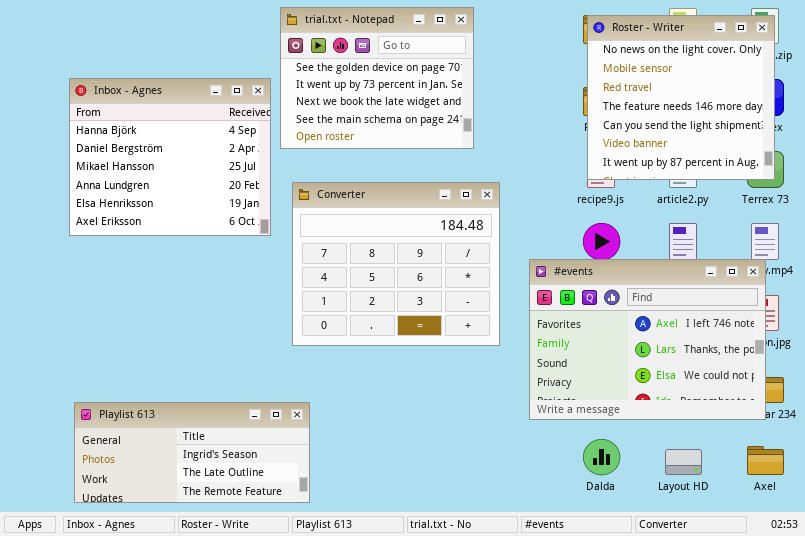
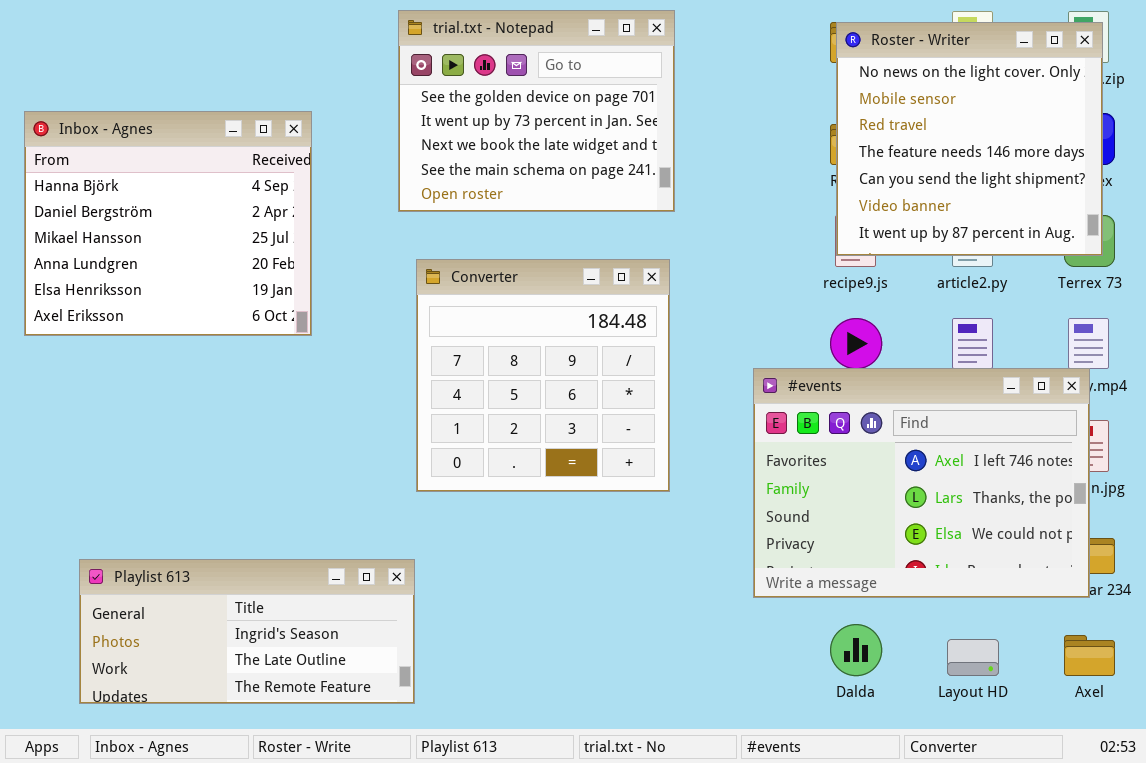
Inbox - Agnes: [69,78,271,236] -> [24,111,312,336], moved
Converter: [292,182,500,346] -> [416,259,670,492], resized
Playlist 613: [74,402,310,503] -> [79,559,415,704], moved

